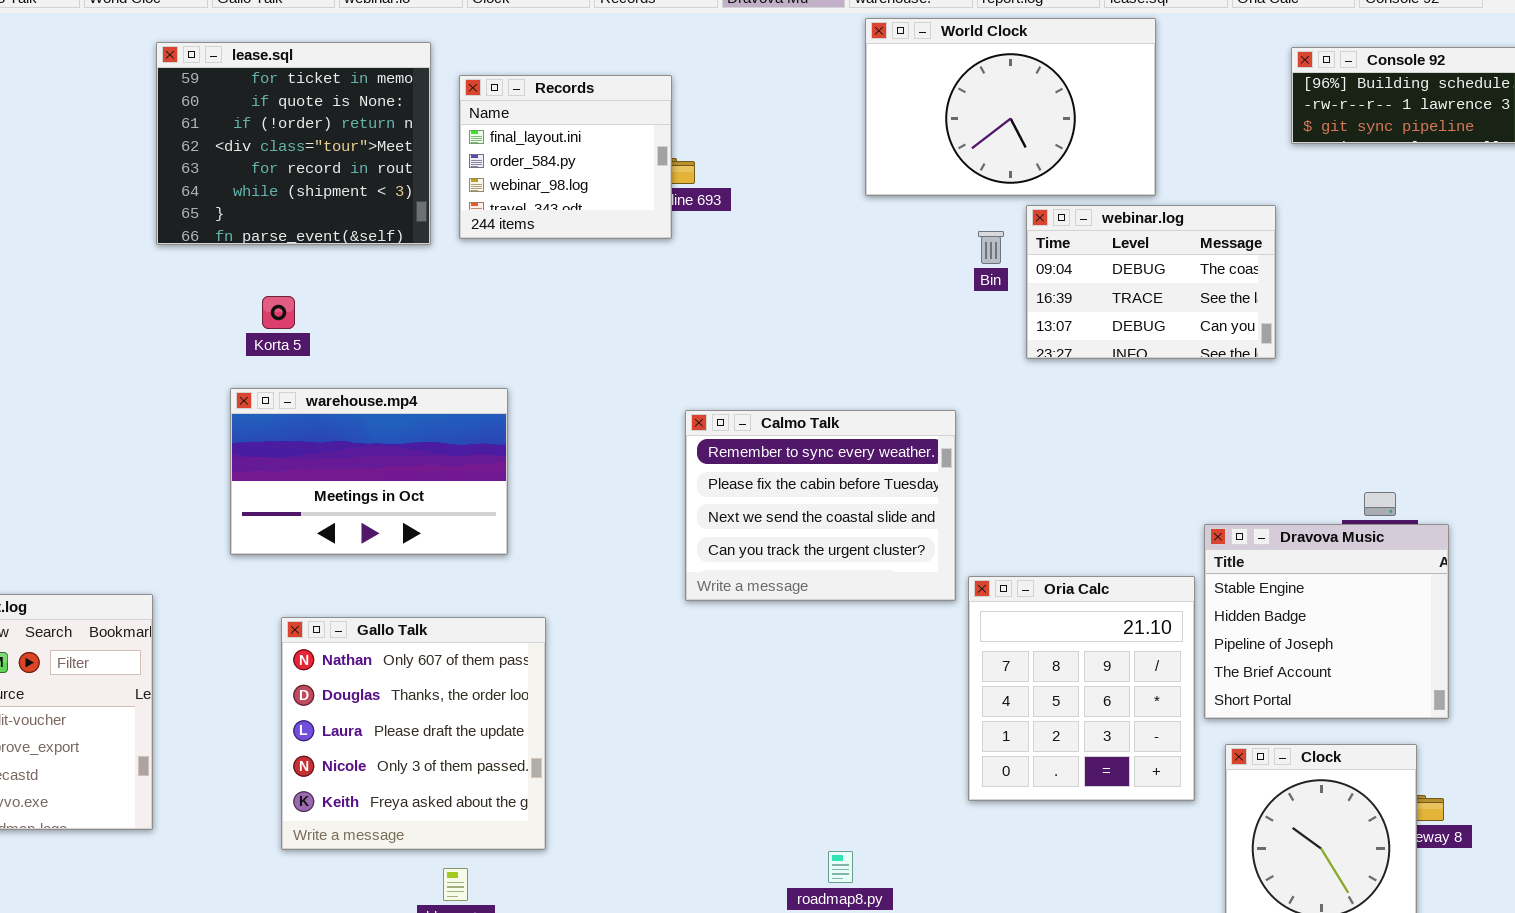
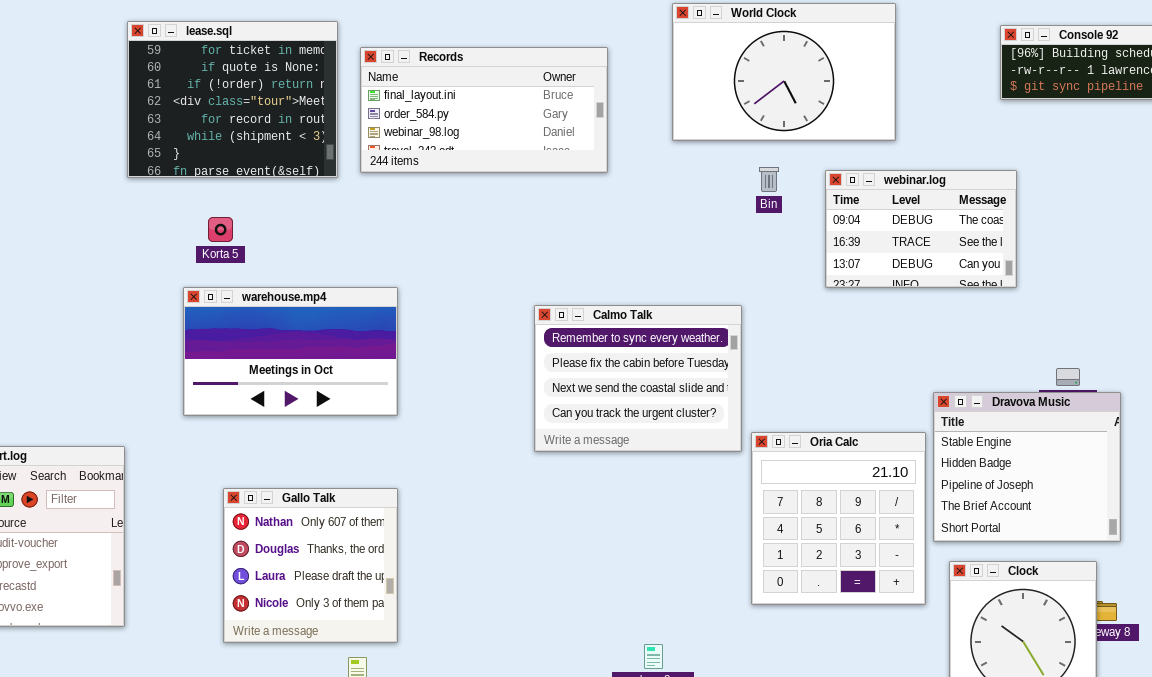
Records: [459,75,672,239] -> [360,47,608,173], resized
webinar.log: [1026,205,1276,359] -> [825,170,1017,288], moved
Gallo Talk: [281,617,546,850] -> [223,488,398,643], resized

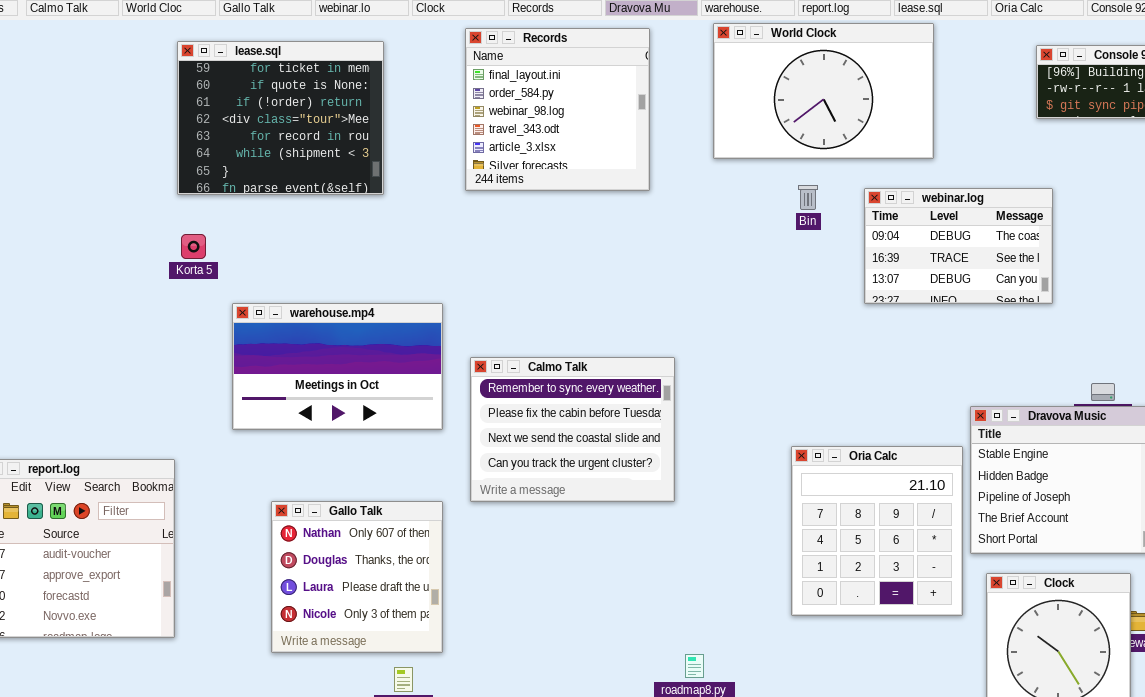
Records: [360,47,608,173] -> [465,28,650,191], resized
Korta 5: [208,217,233,242] -> [181,234,206,259], moved
Calmo Talk: [534,305,742,452] -> [470,357,675,502], moved

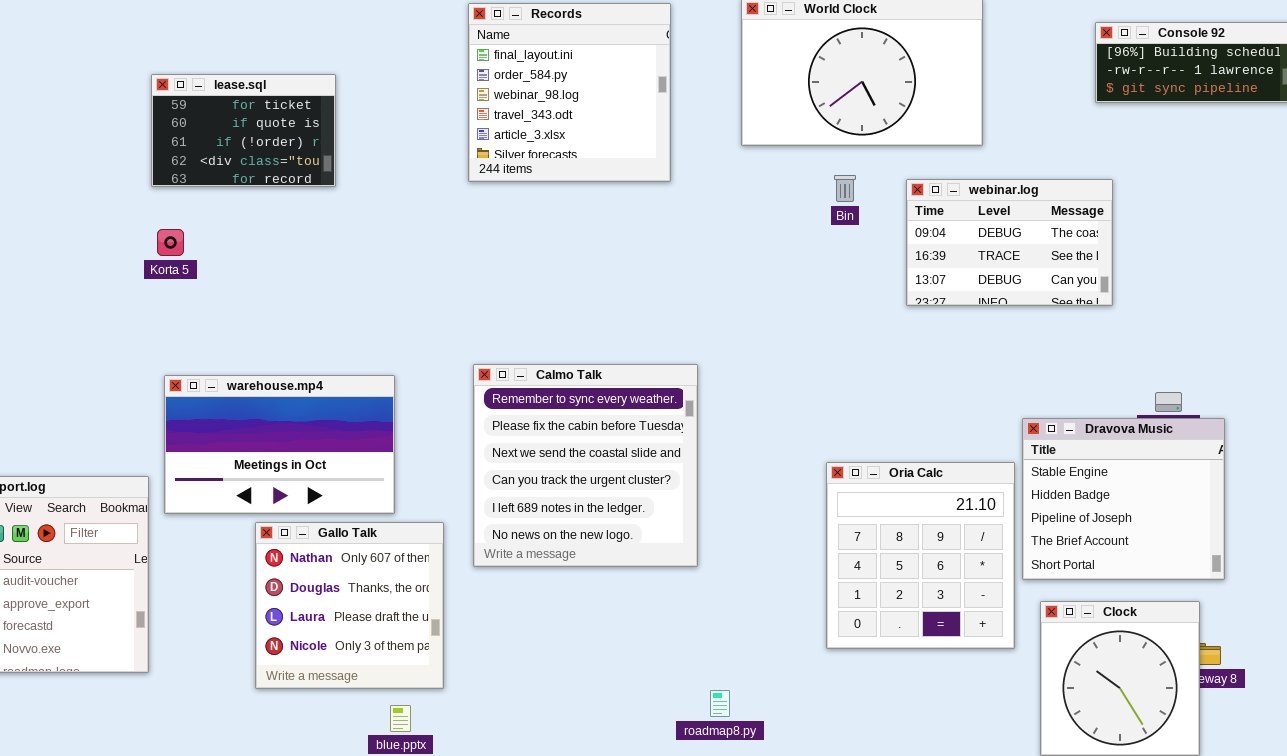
lease.sql: [177,41,384,195] -> [151,74,336,187], resized
warehouse.mp4: [232,303,443,430] -> [164,375,395,514], moved
Calmo Talk: [470,357,675,502] -> [473,364,698,567], resized

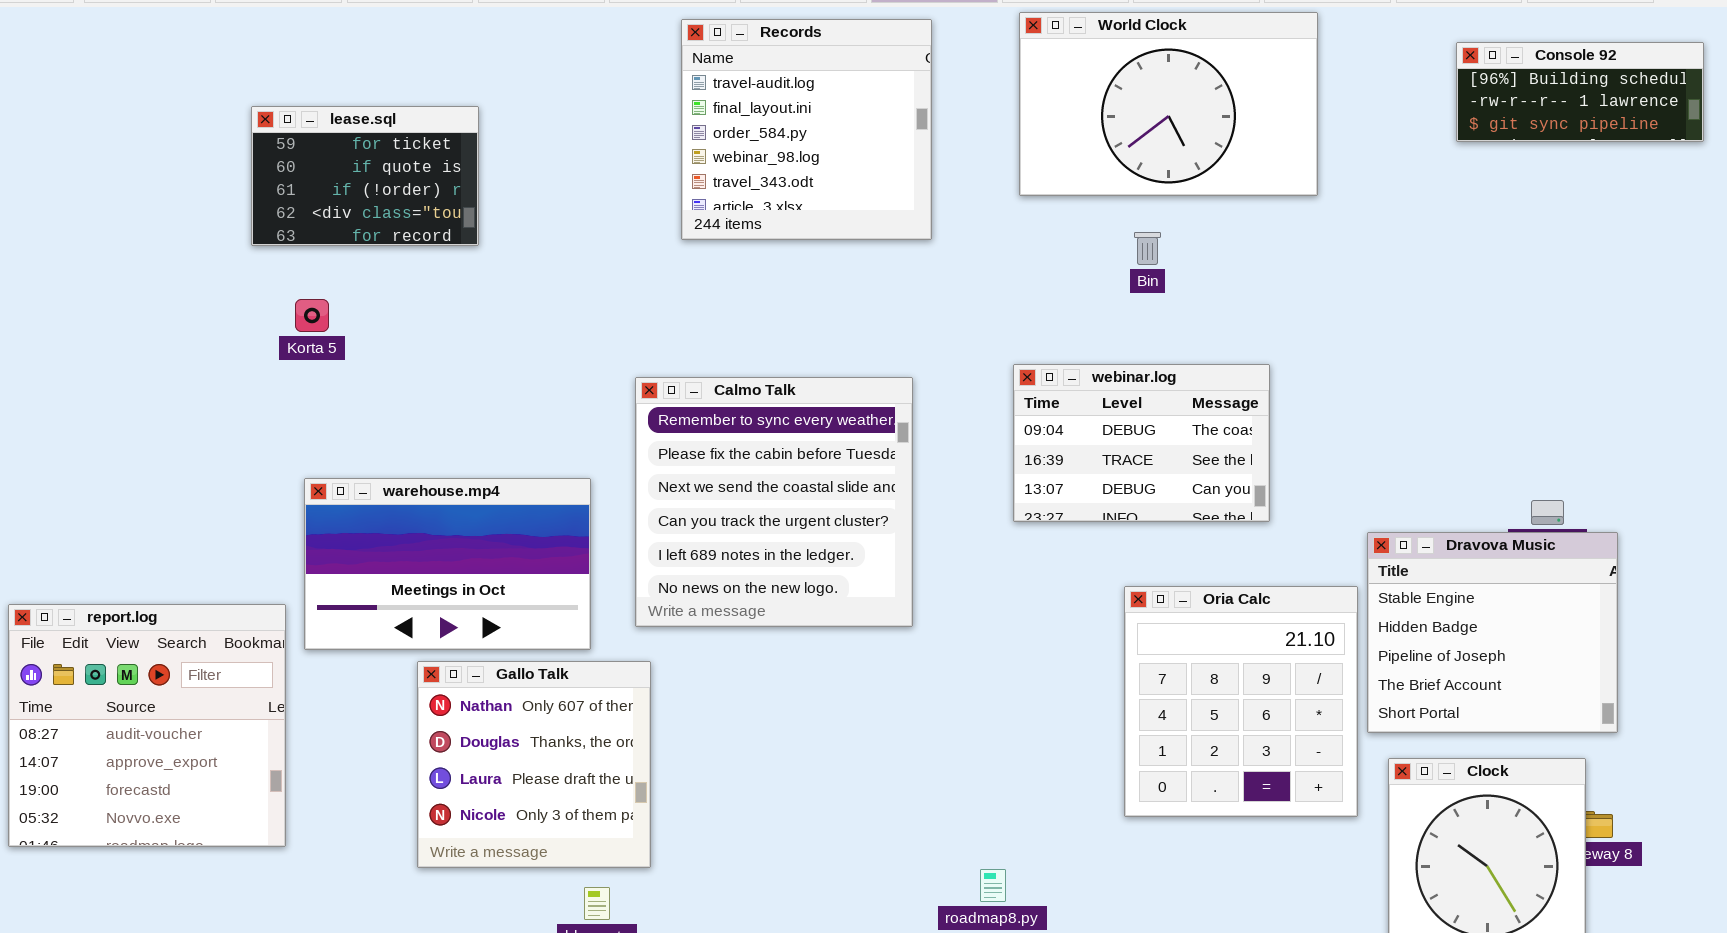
Records: [468,3,671,182] -> [681,19,932,240], scrolled up 1 row
lease.sql: [151,74,336,187] -> [251,106,479,246], moved
webinar.log: [906,179,1113,306] -> [1013,364,1270,522], moved
Calmo Talk: [473,364,698,567] -> [635,377,913,627], moved

